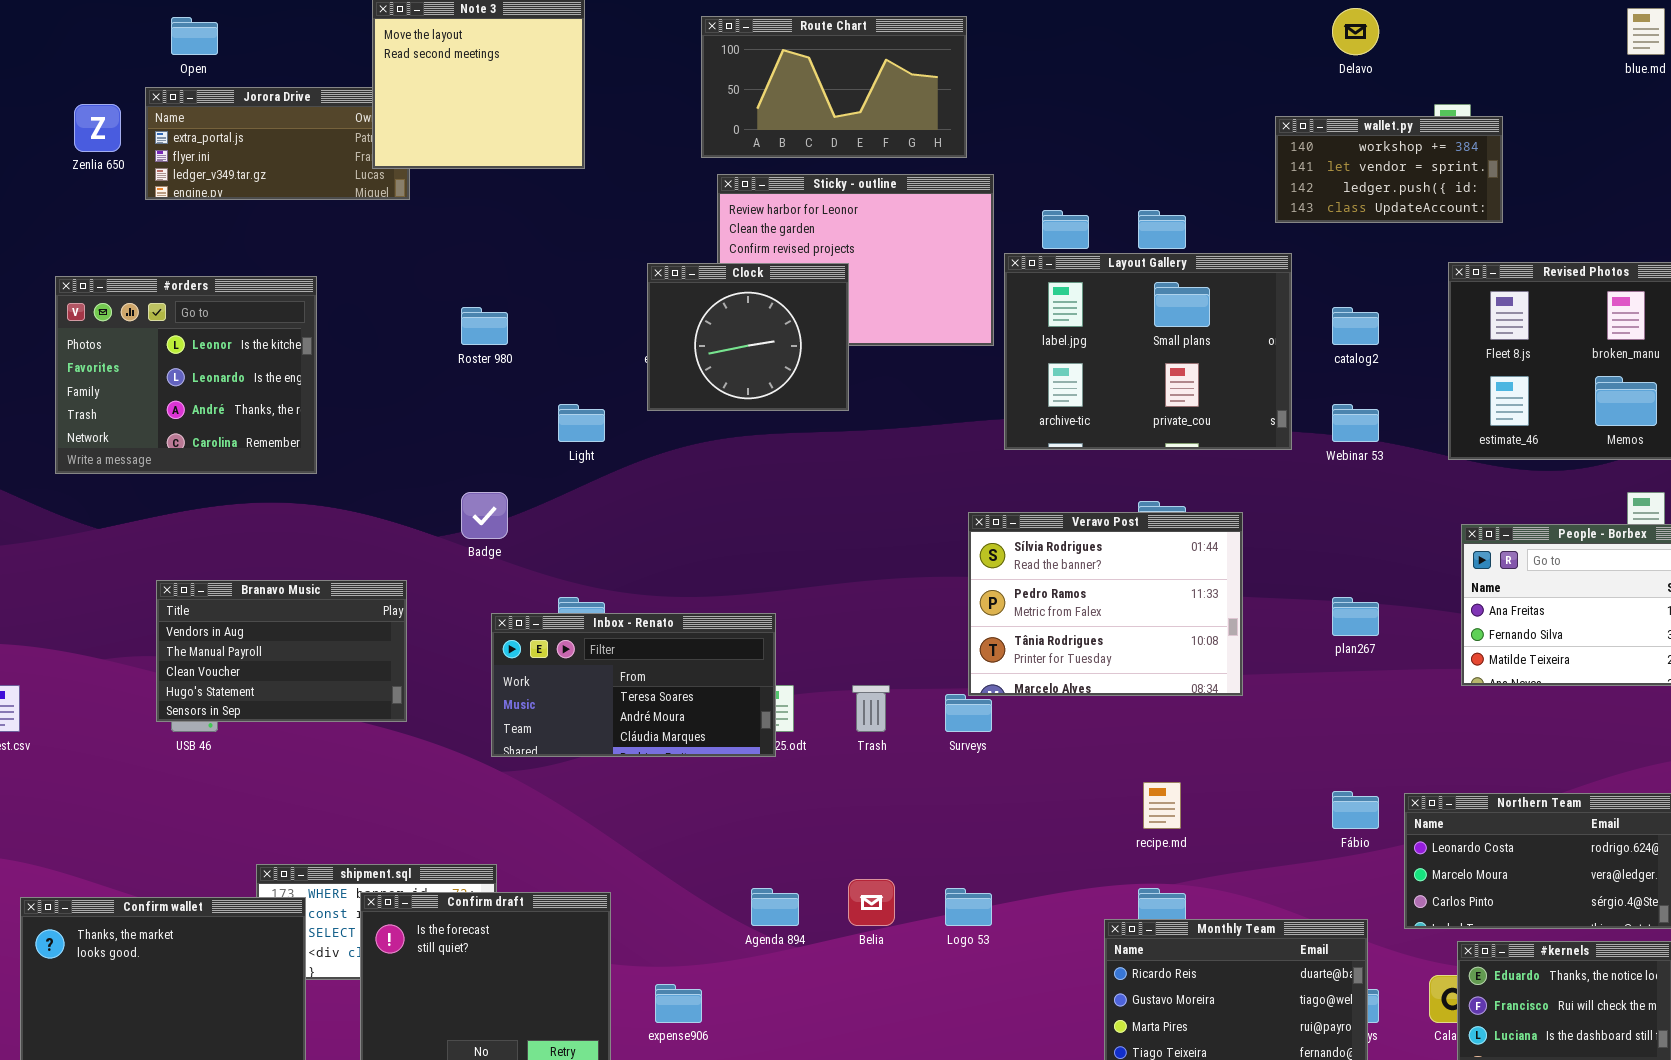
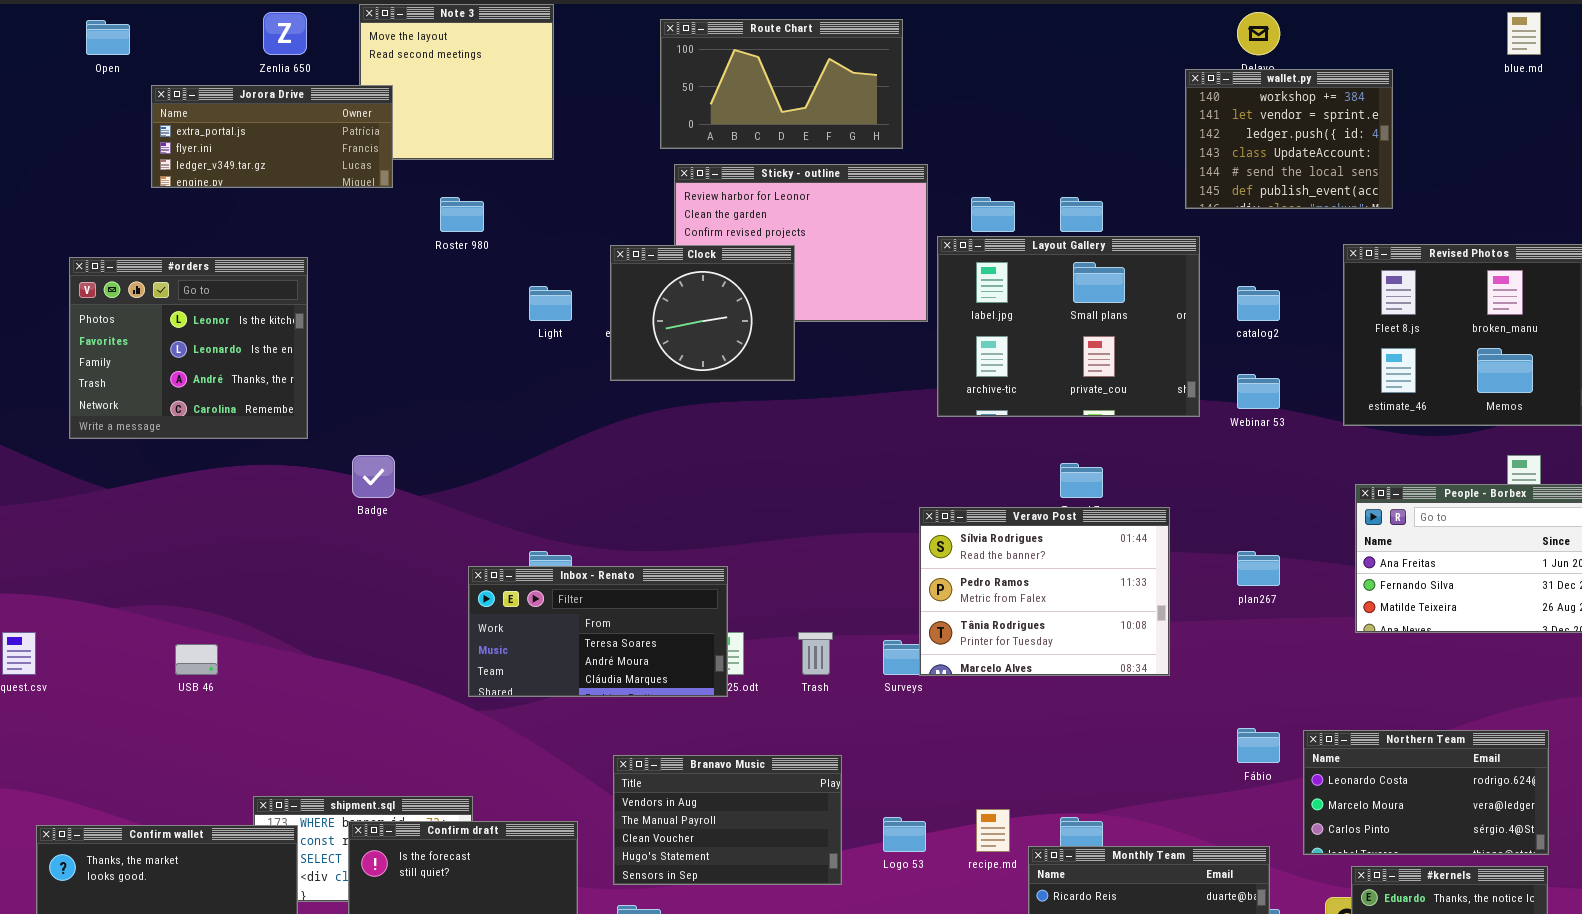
Open: [171,17,218,55] -> [86,20,130,55], moved
Jorora Drive: [145,87,410,200] -> [151,85,393,188], raised
Zenlia 650: [74,104,121,152] -> [263,12,307,55], moved
wallet.py: [1275,116,1503,223] -> [1185,69,1393,209], resized
Roster 980: [461,307,508,345] -> [440,197,484,232], moved
Light: [558,404,605,442] -> [529,286,572,321], moved
Badge: [461,492,508,539] -> [352,455,395,498], moved
Veravo Post: [968,512,1243,696] -> [919,507,1170,676], moved
Branavo Music: [156,580,407,722] -> [613,755,842,885], moved
recipe.md: [1143,782,1181,829] -> [976,809,1010,852], moved

